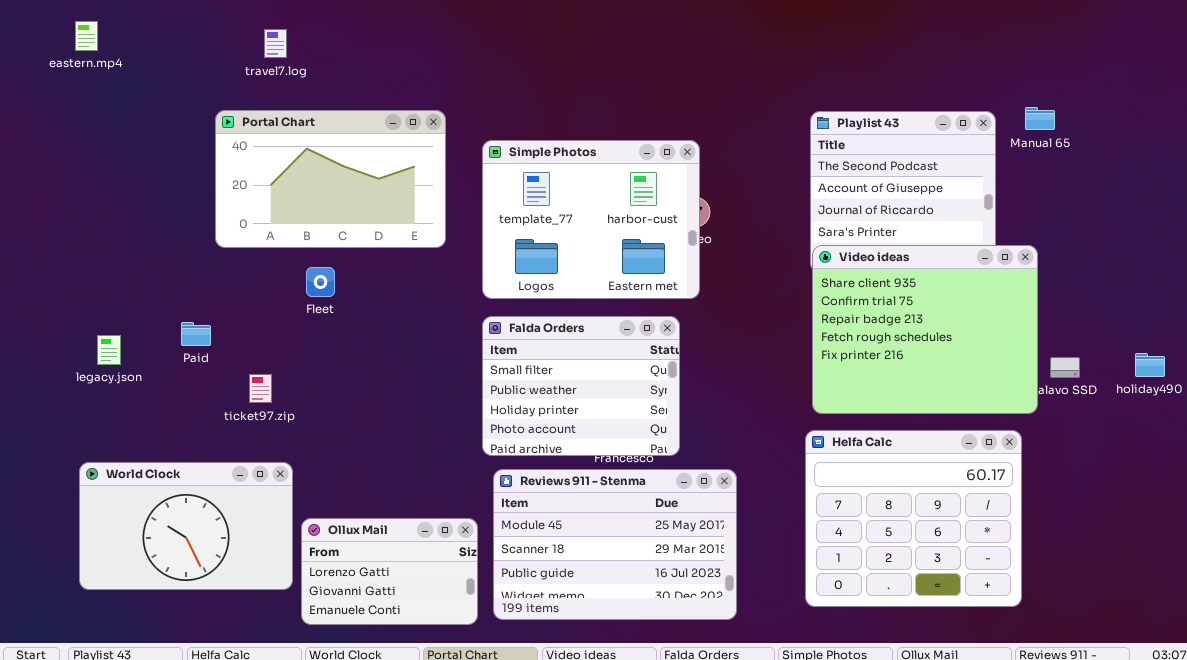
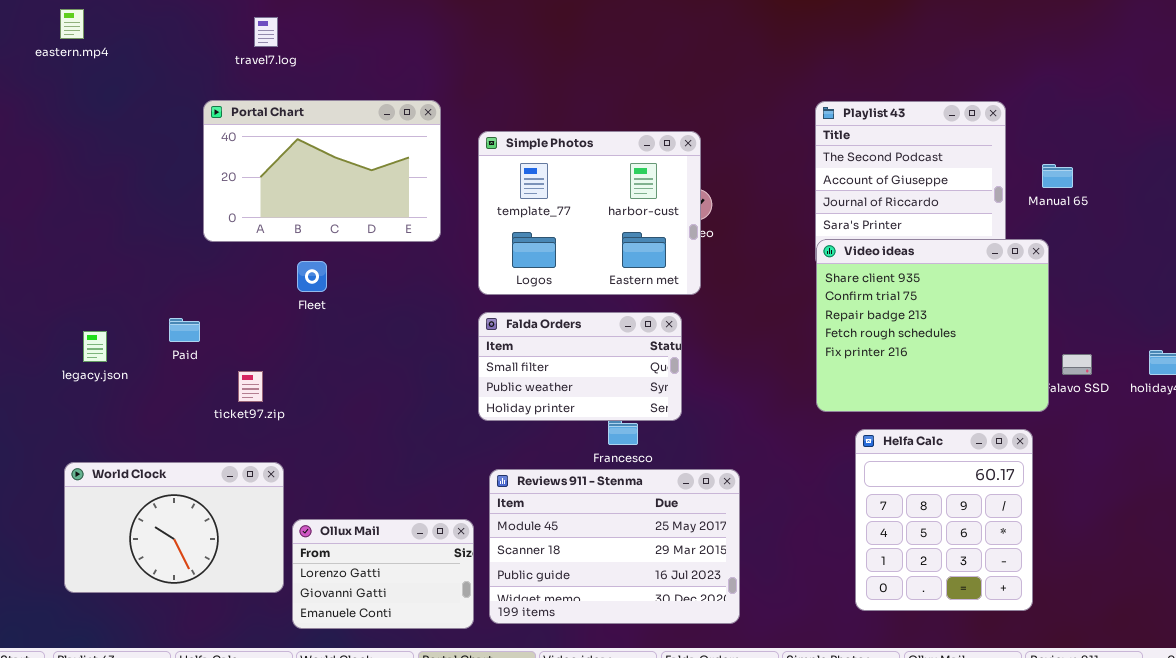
Manual 65: [1025,107,1055,130] -> [1042,164,1073,188], moved
Falda Orders: [482,316,680,456] -> [478,312,682,421], resized
Helfa Calc: [805,430,1022,607] -> [855,429,1033,611], resized

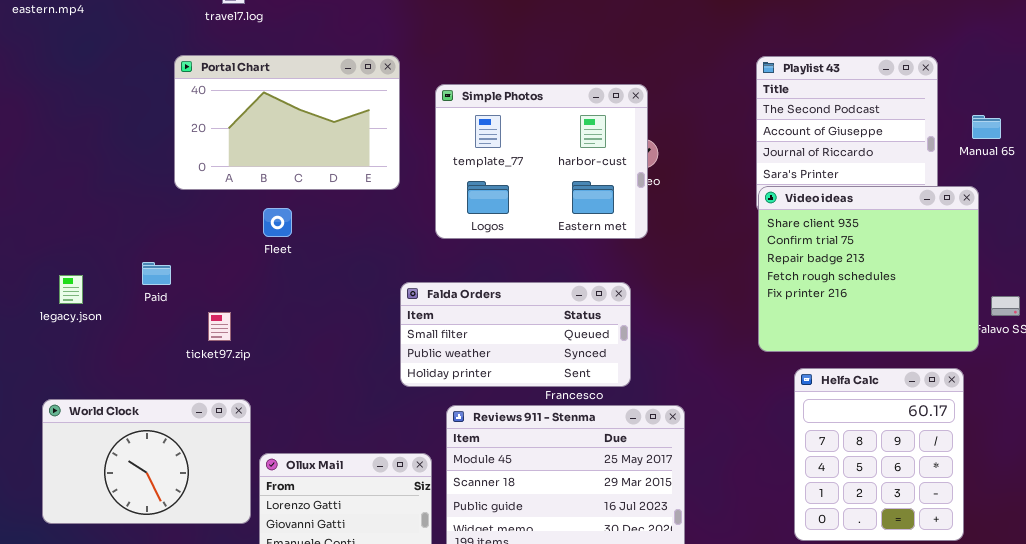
Falda Orders: [478,312,682,421] -> [400,282,631,387], moved, resized

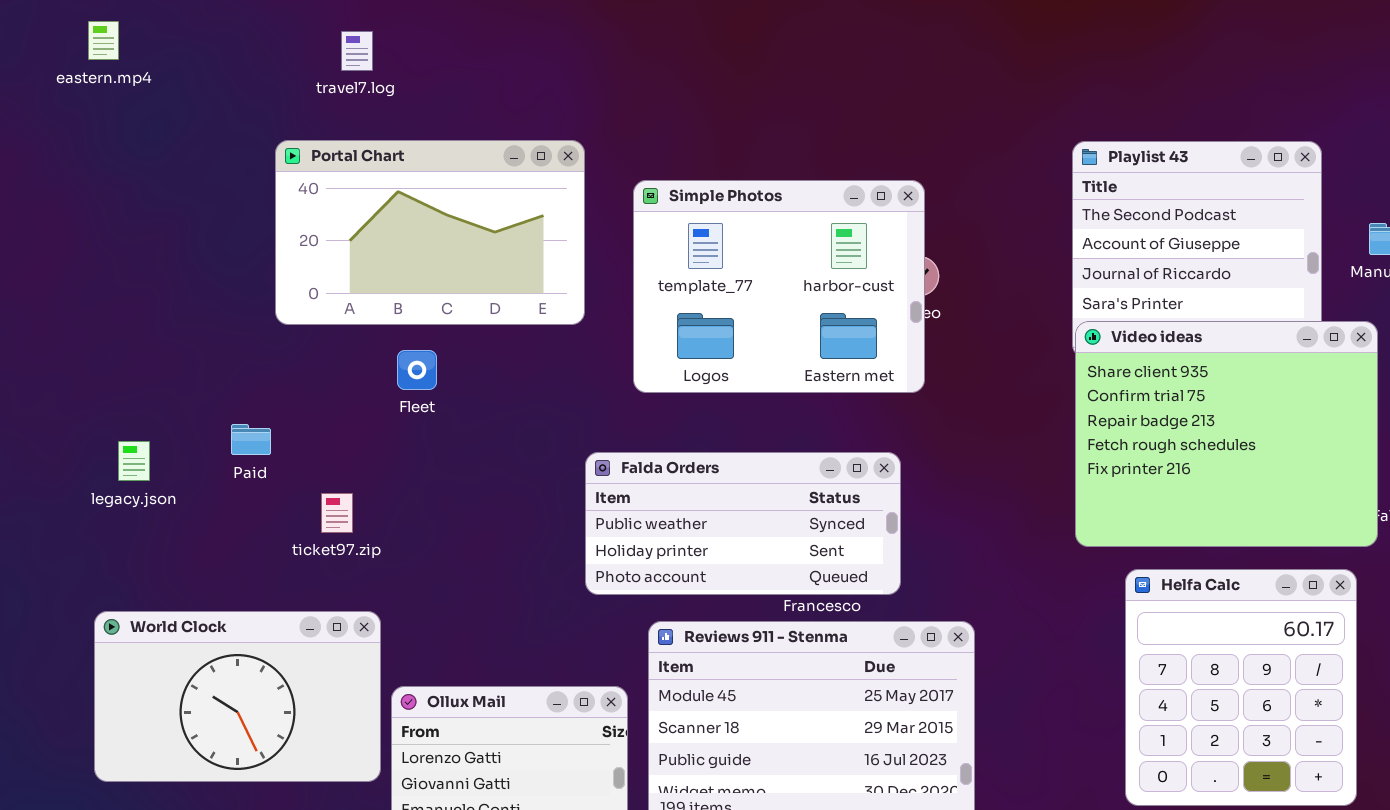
Falda Orders: [400,282,631,387] -> [585,452,901,595], scrolled down 1 row

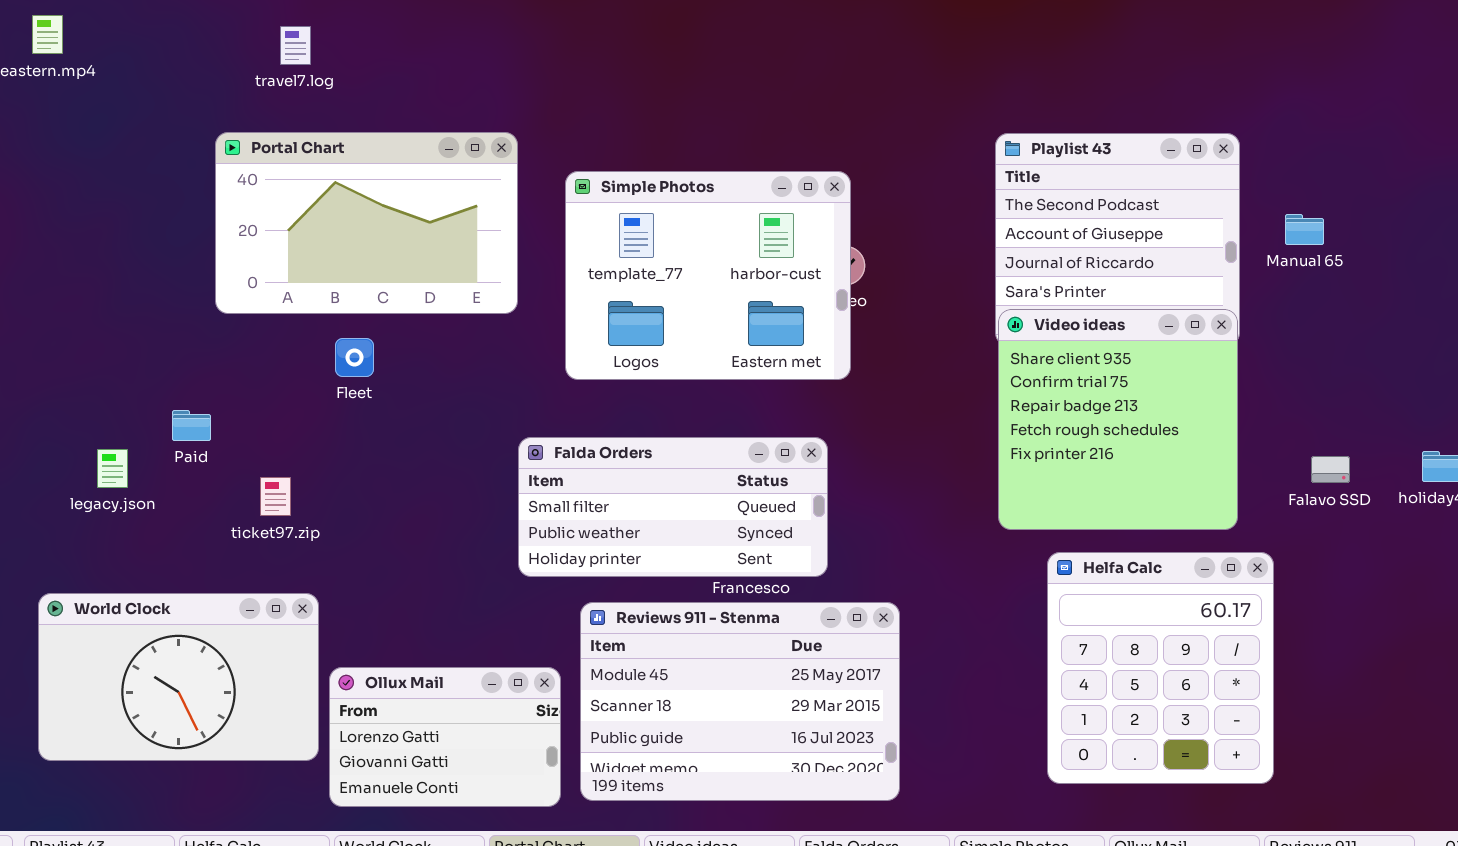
Video ideas: [1075,321,1378,547] -> [998,309,1238,530], resized
legacy.json: [118,441,150,481] -> [97,449,128,488], moved
Falda Orders: [585,452,901,595] -> [518,437,828,577], scrolled up 1 row

